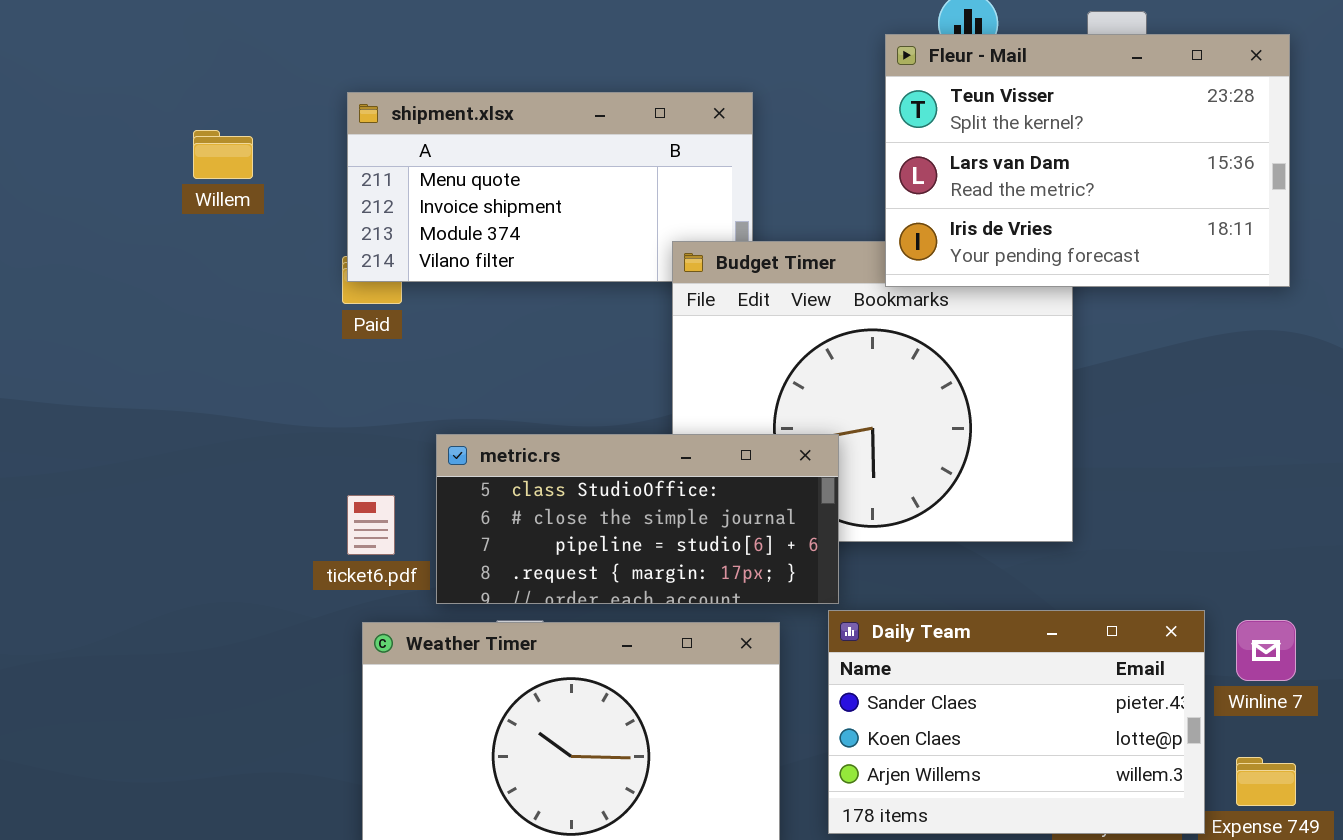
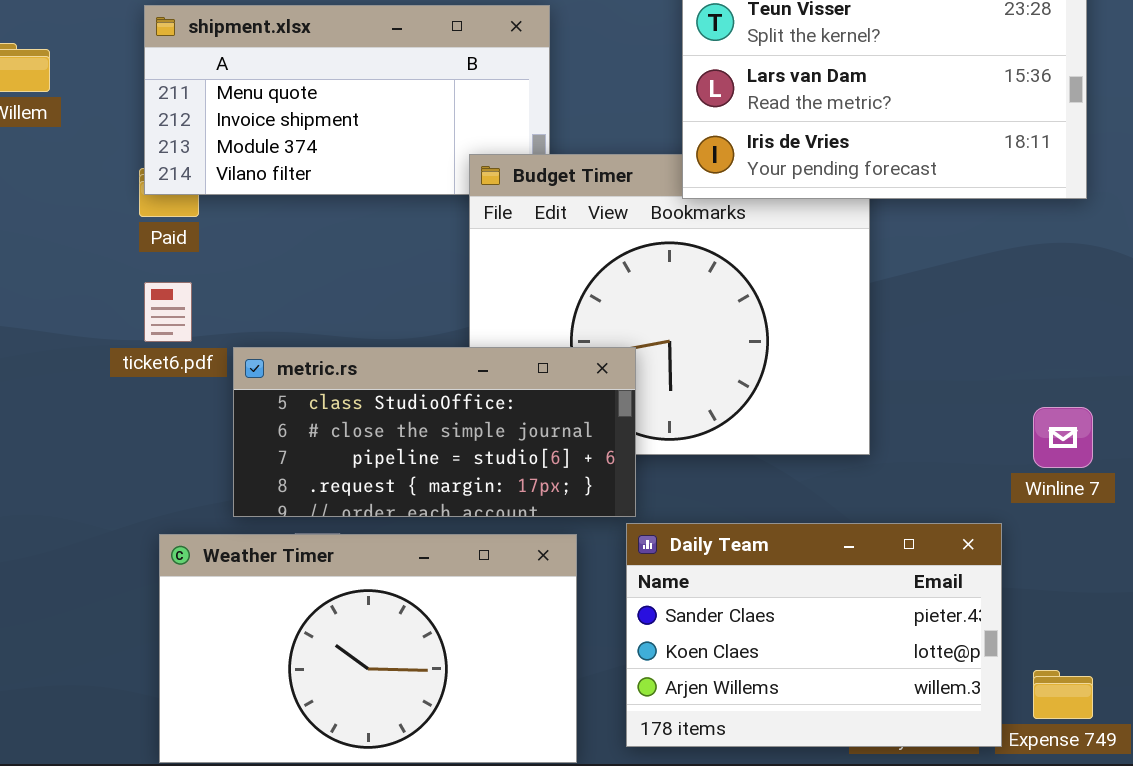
ticket6.pdf: [347,495,395,555] -> [144,282,192,342], moved
Winline 7: [1236,620,1296,681] -> [1033,407,1093,468], moved

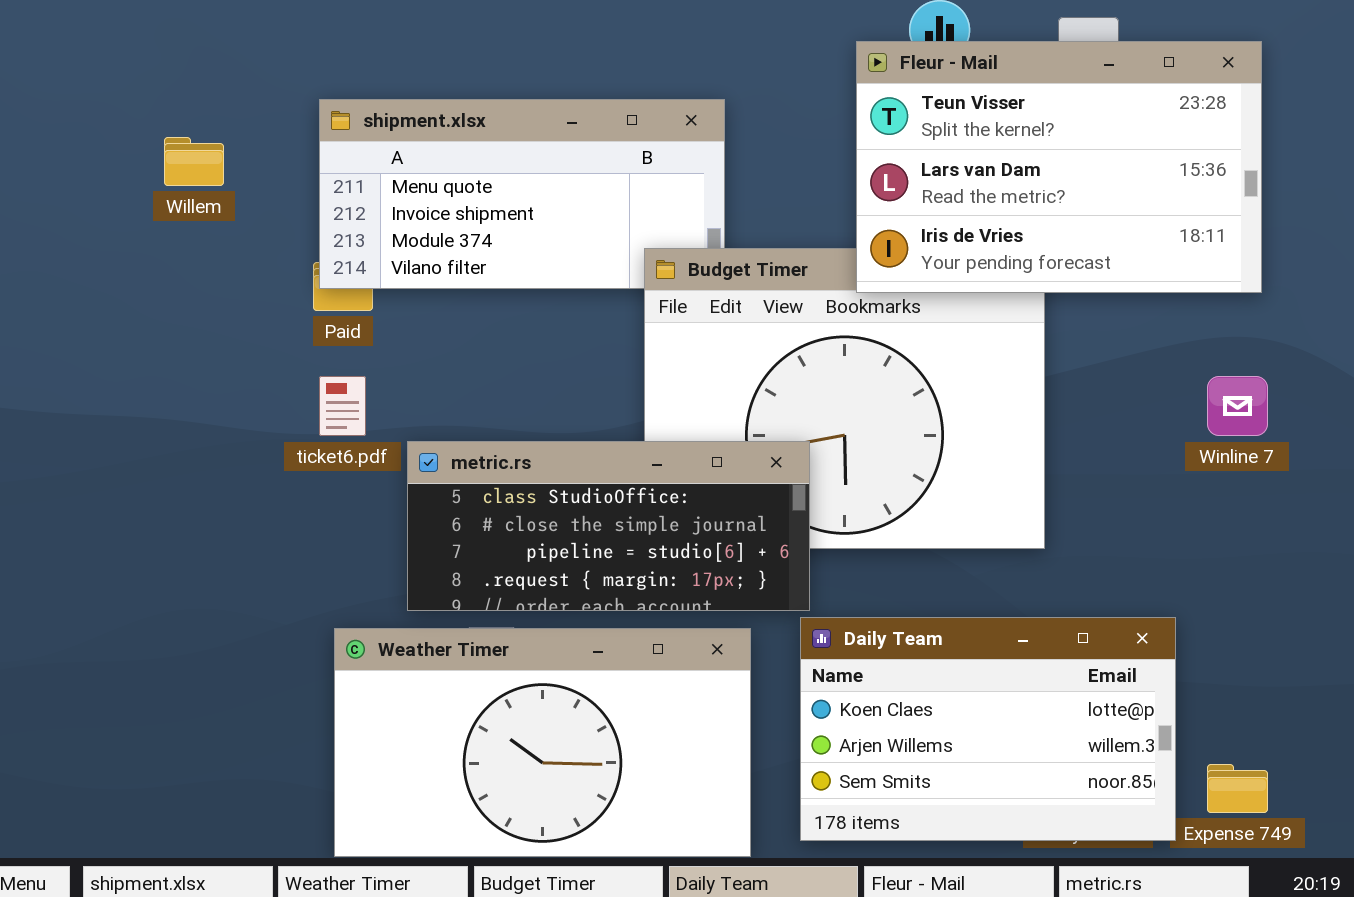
Winline 7: [1033,407,1093,468] -> [1207,376,1268,436], moved
Daily Team: [626,523,1002,747] -> [800,617,1176,841], scrolled down 1 row

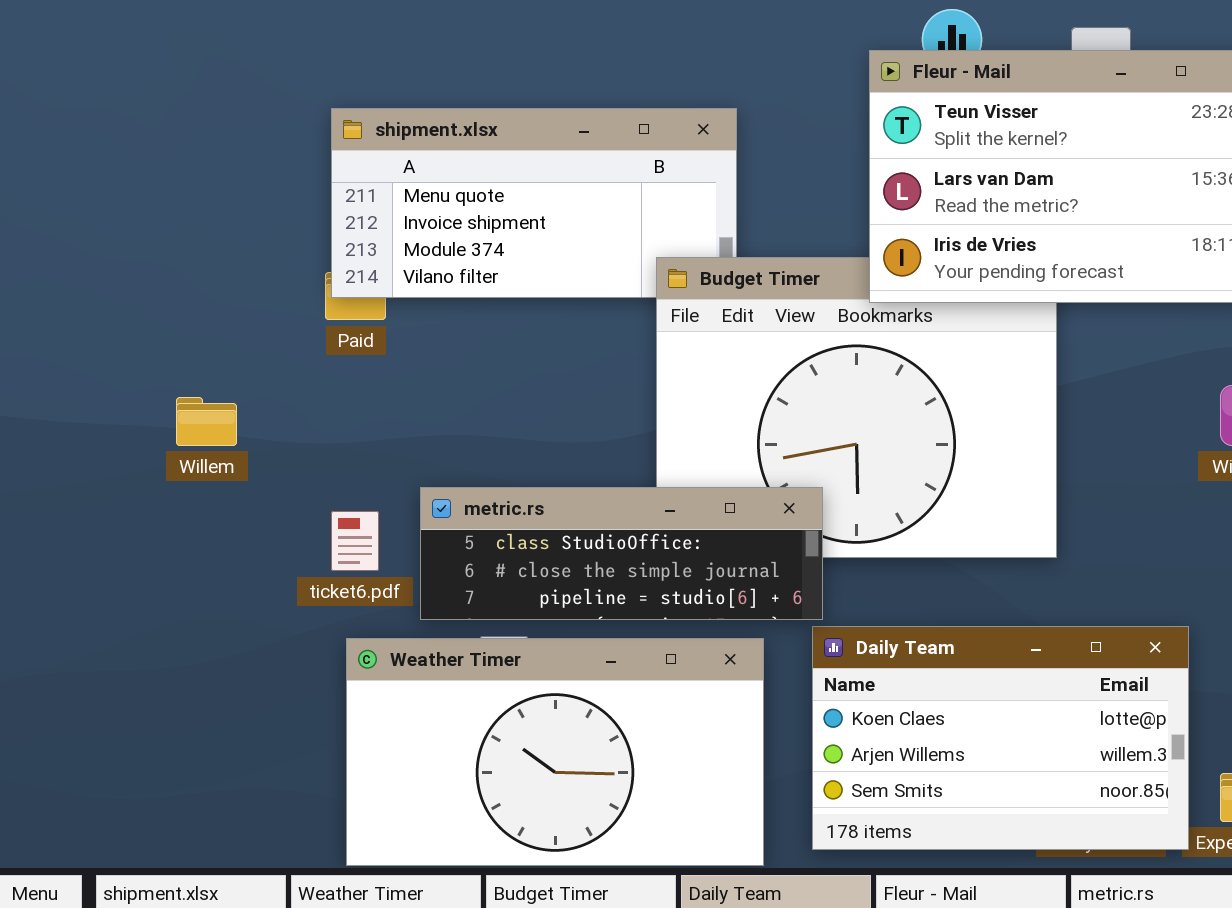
Willem: [164,137,224,186] -> [176,397,237,446], moved
ticket6.pdf: [319,376,366,436] -> [331,511,379,571], moved
metric.rs: [407,441,810,611] -> [420,487,823,620], resized

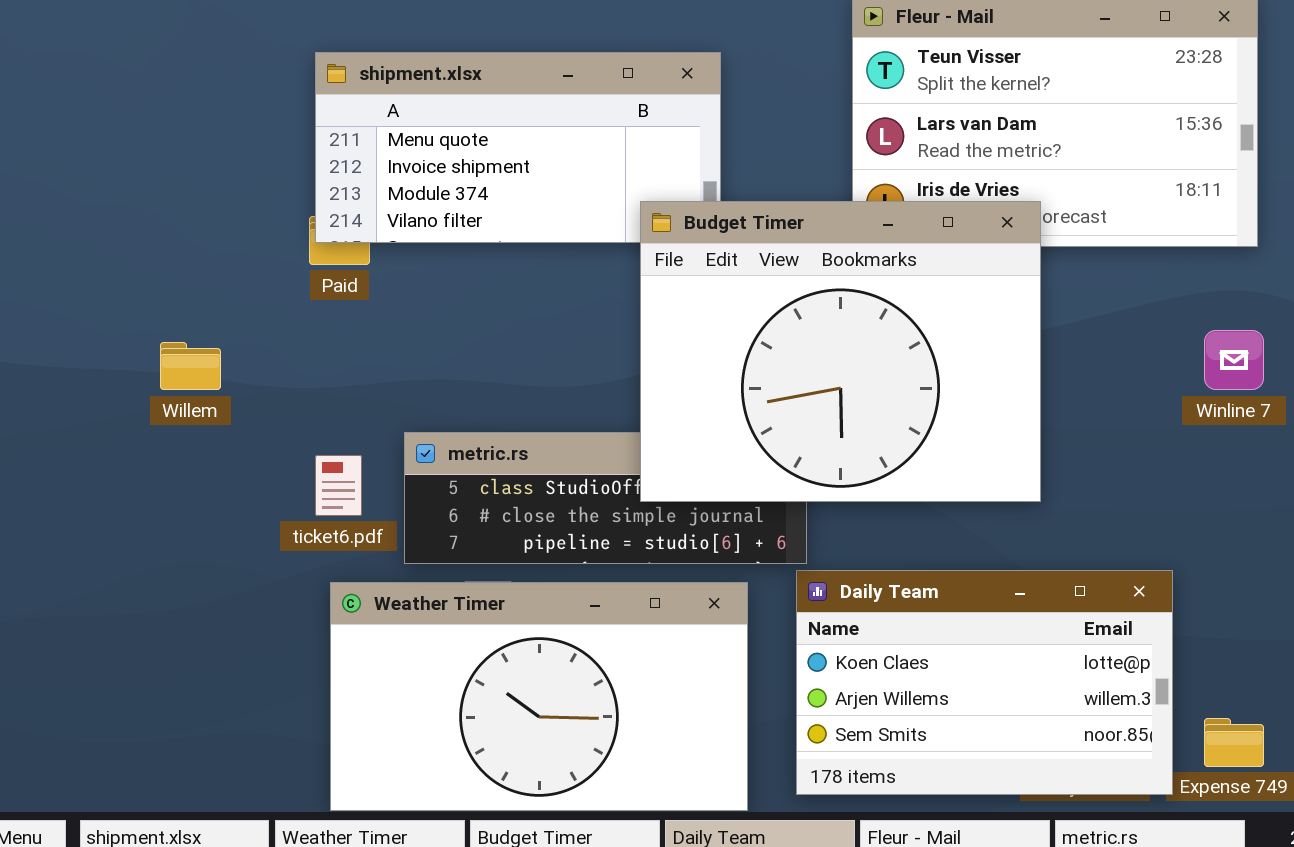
Budget Timer: [656,257,1057,558] -> [640,201,1041,502], raised

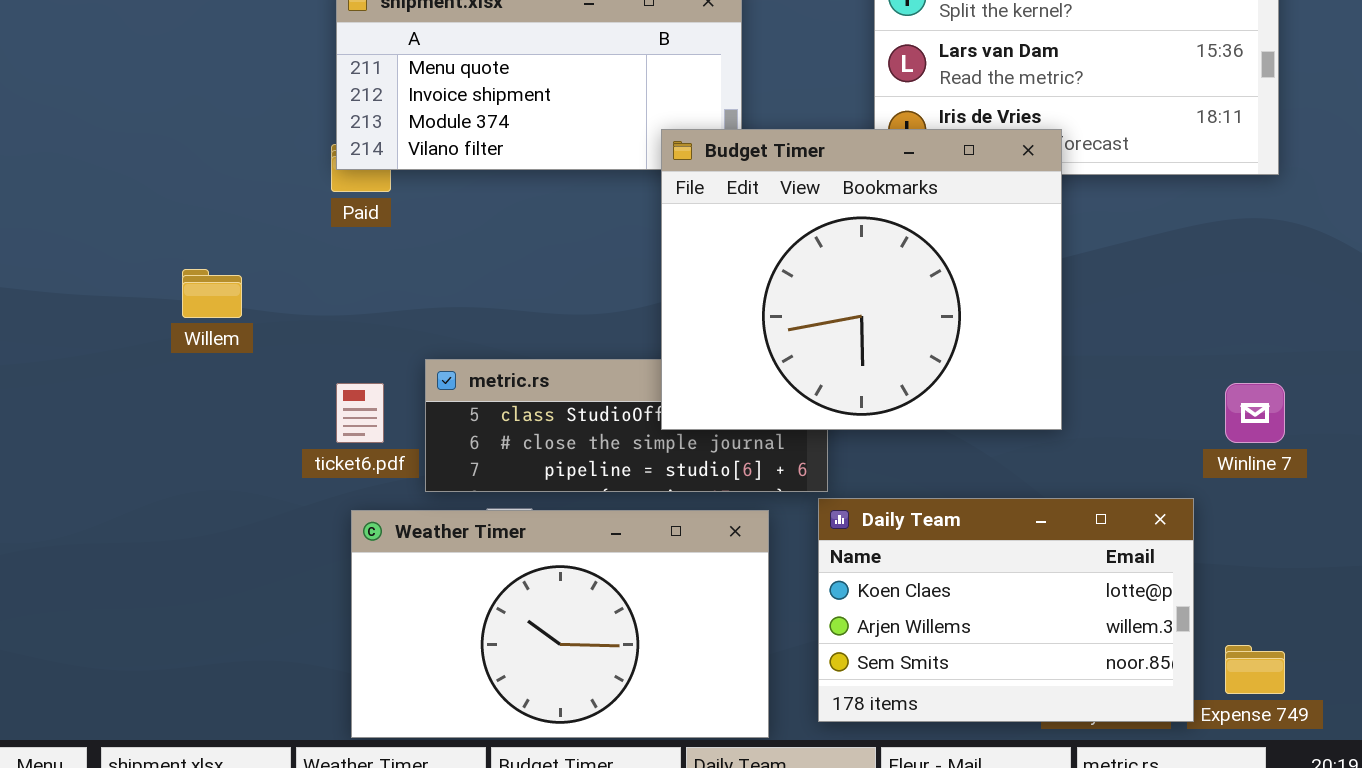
Winline 7: [1204,330,1264,390] -> [1225,383,1285,443], moved

